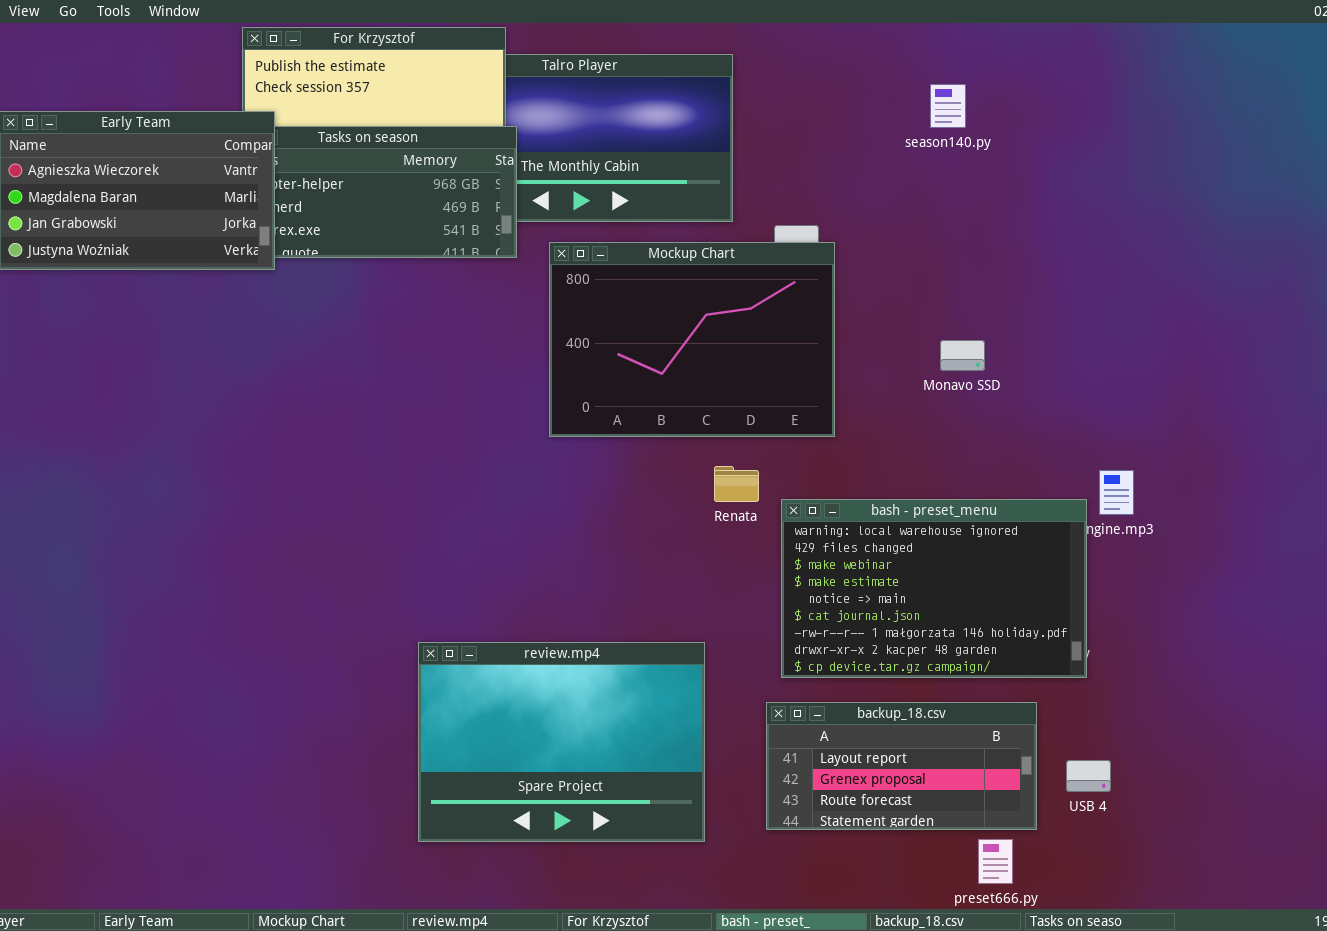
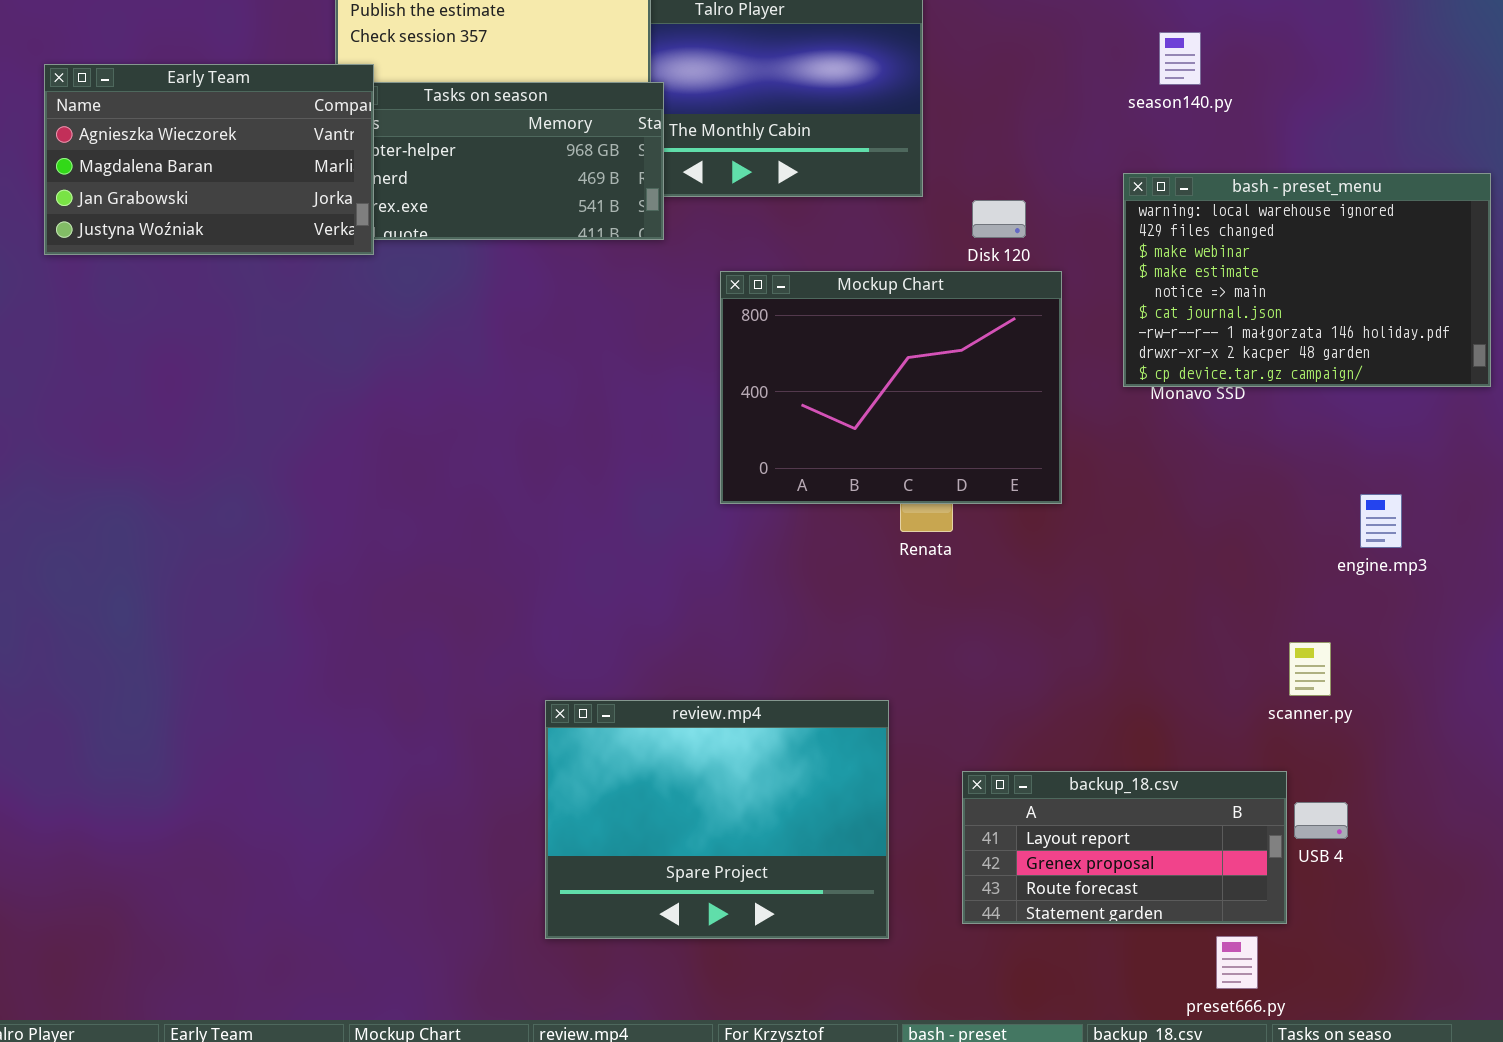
Mockup Chart: [549,242,835,437] -> [720,271,1062,504], moved
bash - preset_menu: [781,499,1087,678] -> [1123,173,1491,387], moved
USB 4: [1066,760,1111,792] -> [1294,802,1348,839], moved

